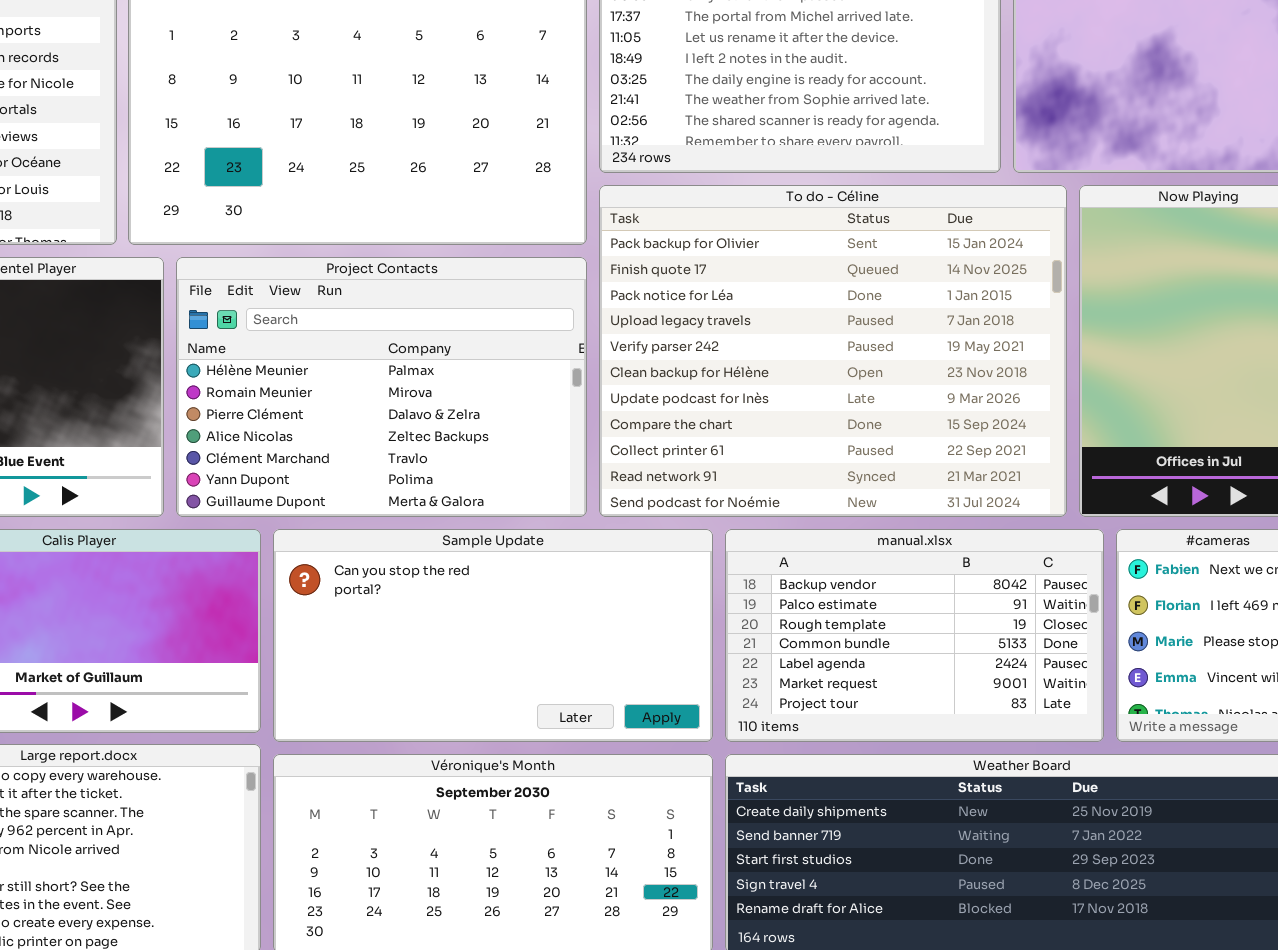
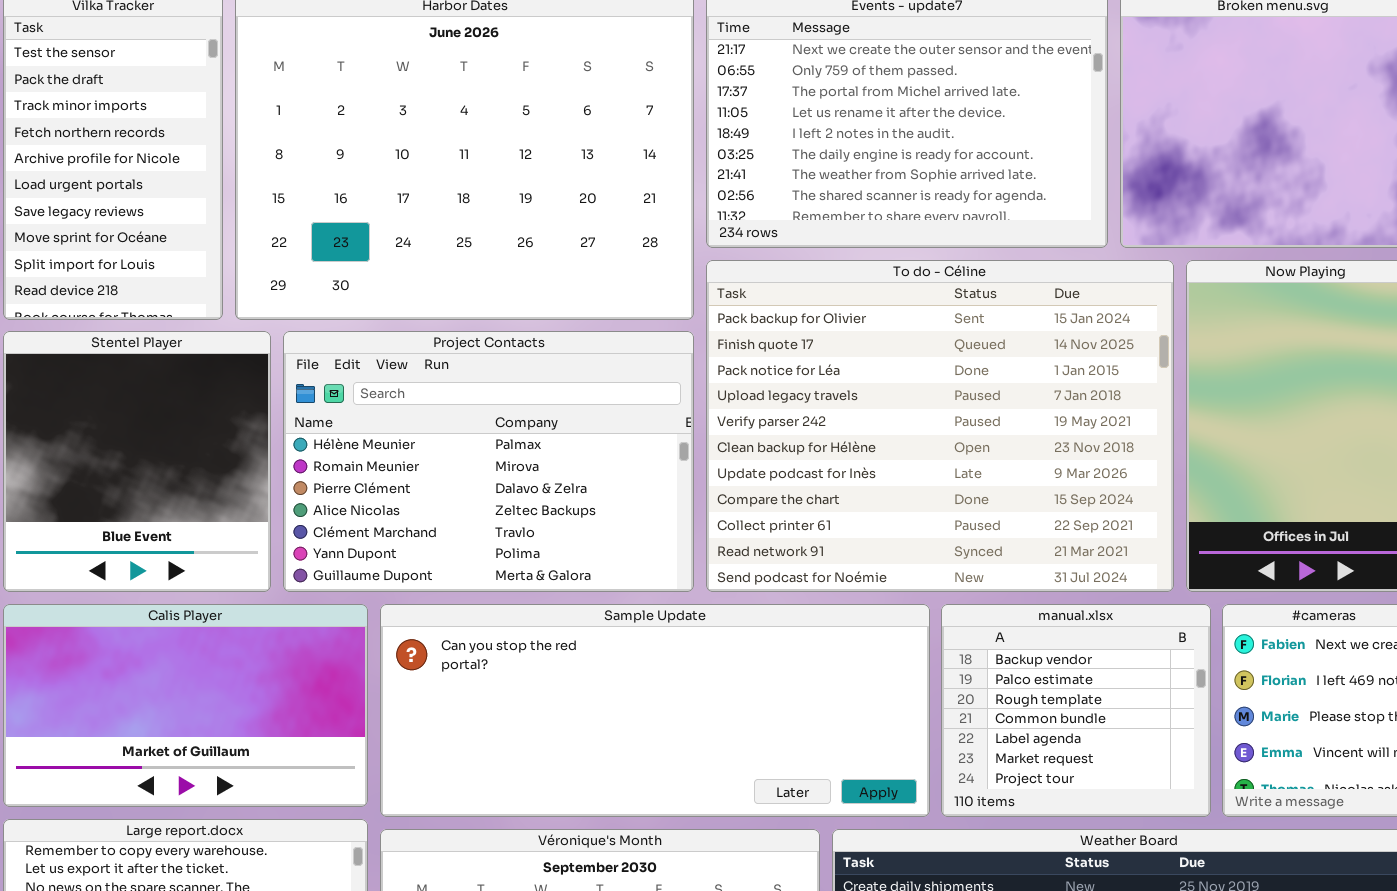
Sample Update: [273,529,713,742] -> [380,604,930,817], resized
manual.xlsx: [725,529,1104,742] -> [941,604,1211,817], resized

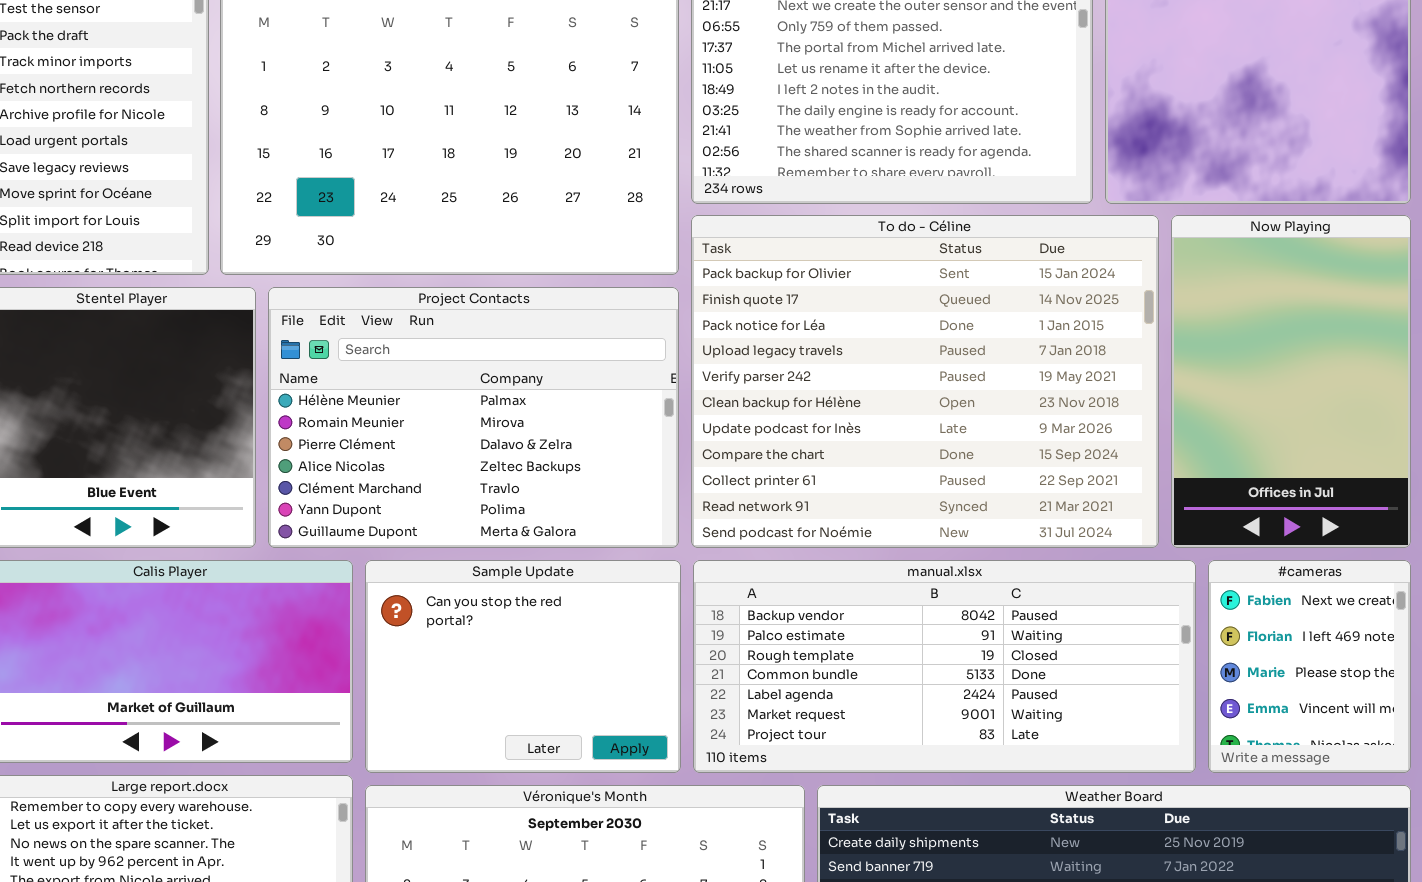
Sample Update: [380,604,930,817] -> [365,560,681,773], resized
manual.xlsx: [941,604,1211,817] -> [693,560,1196,773], resized

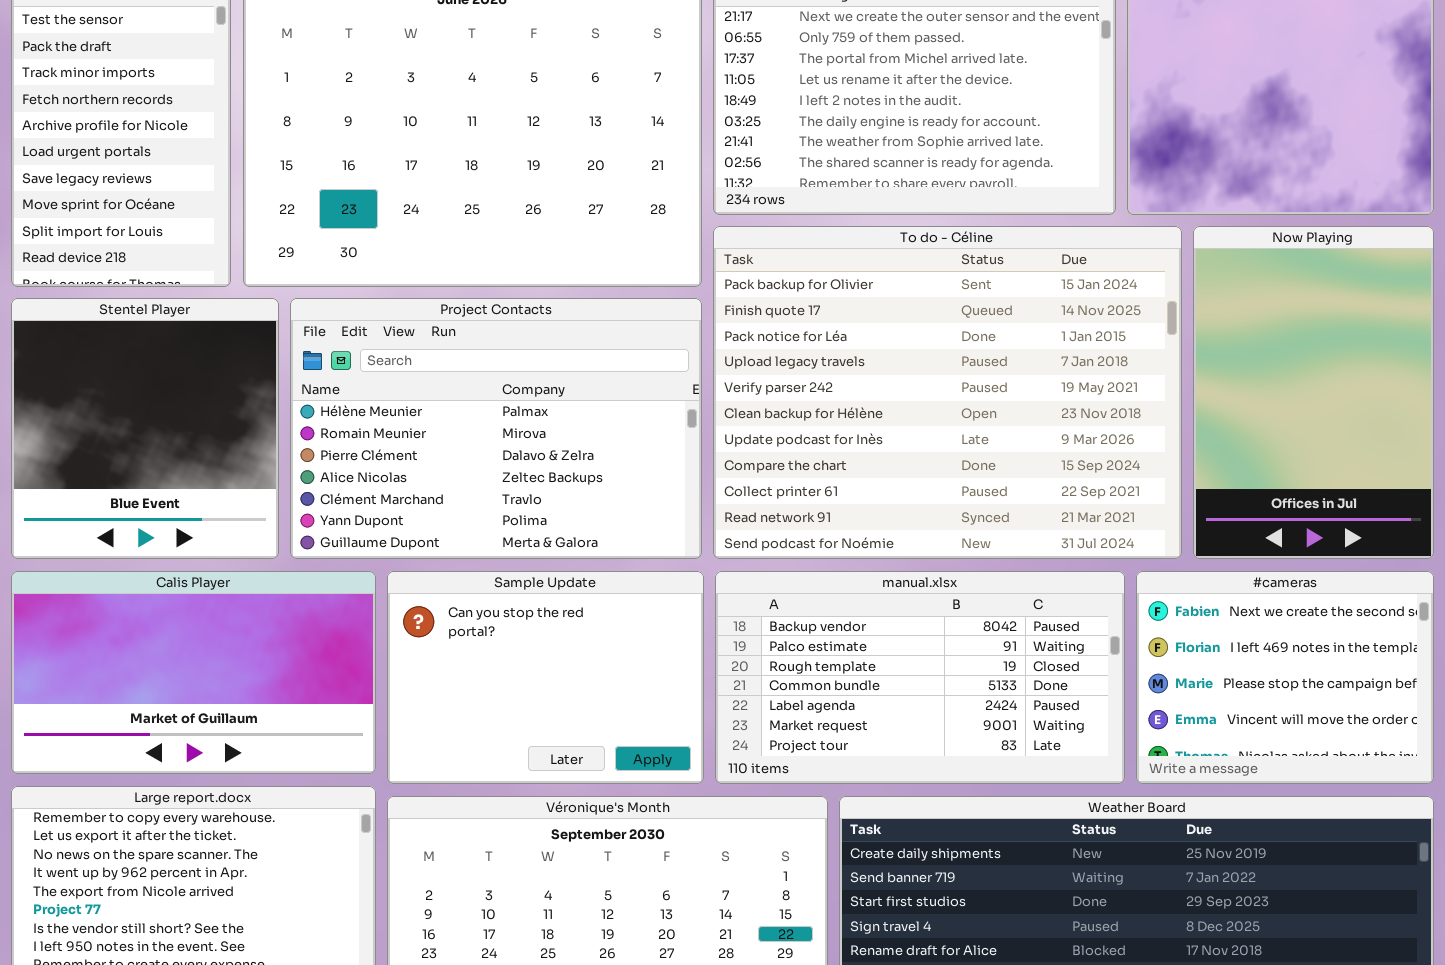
manual.xlsx: [693,560,1196,773] -> [715,571,1125,784], resized
#cameras: [1208,560,1411,773] -> [1136,571,1434,784], resized

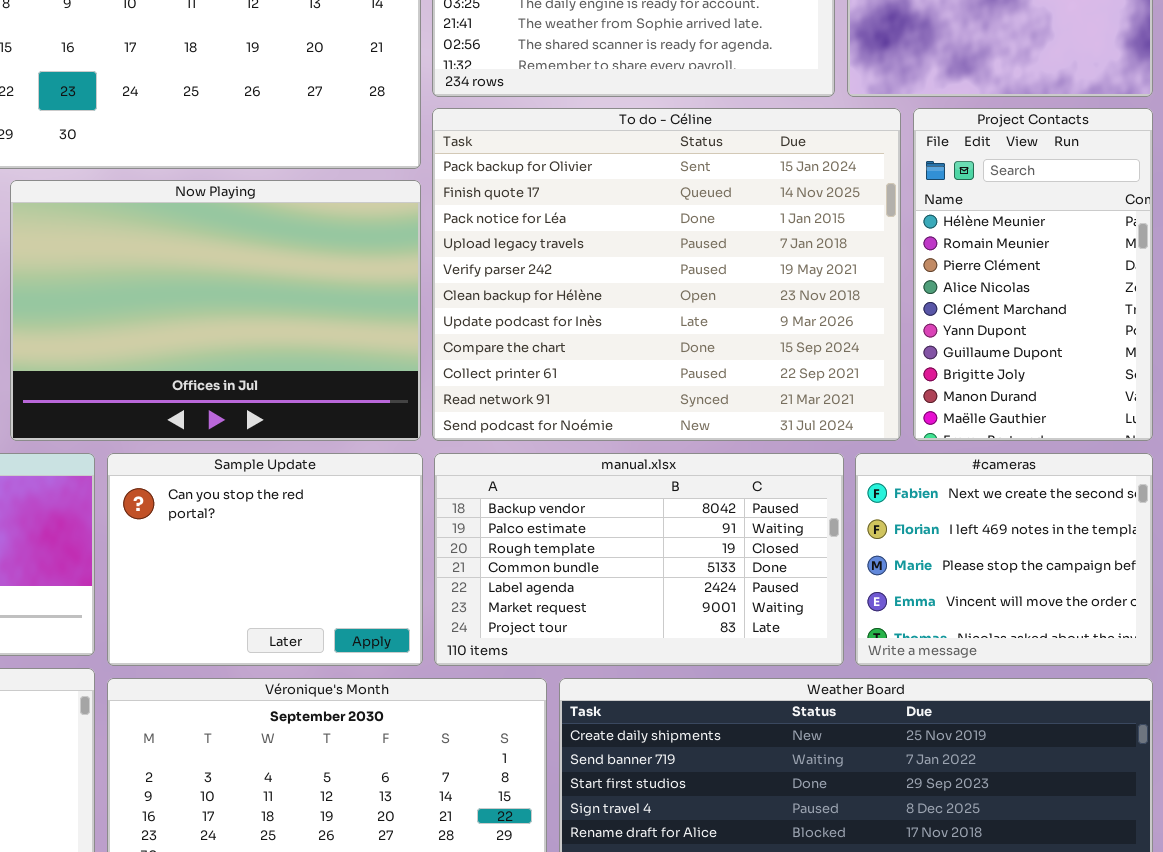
Now Playing: [1193,226,1434,559] -> [10,180,421,441], moved, resized
Project Contacts: [290,298,702,559] -> [913,108,1153,441], moved, resized

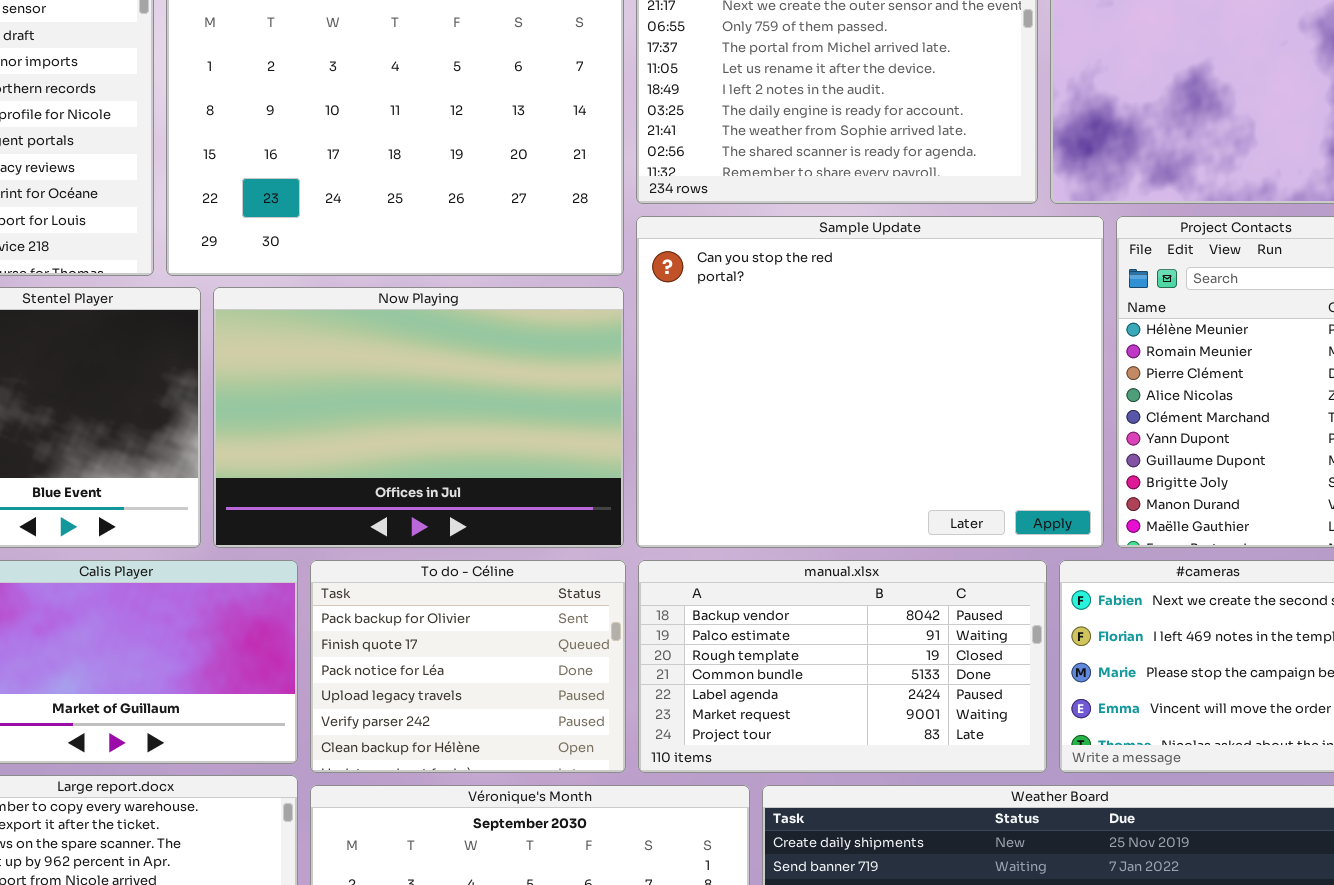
To do - Céline: [432,108,901,441] -> [310,560,626,773], moved, resized
Sample Update: [107,453,423,666] -> [636,216,1104,548], moved, resized

